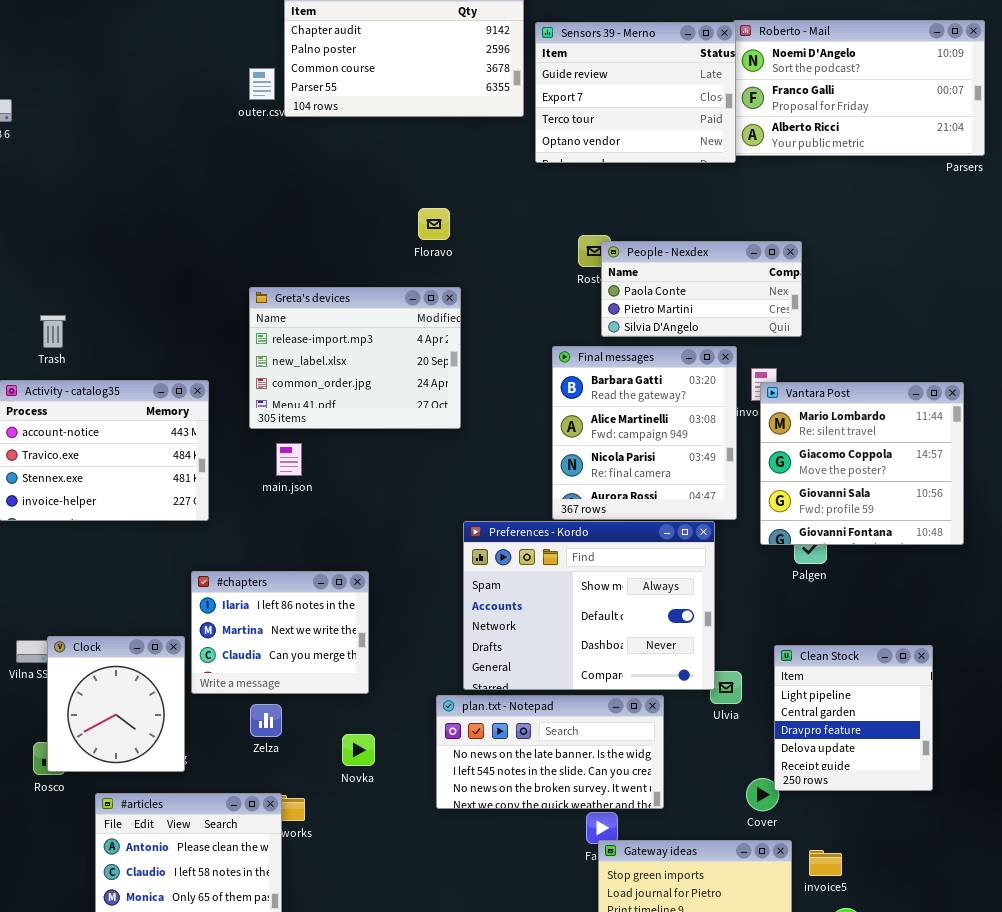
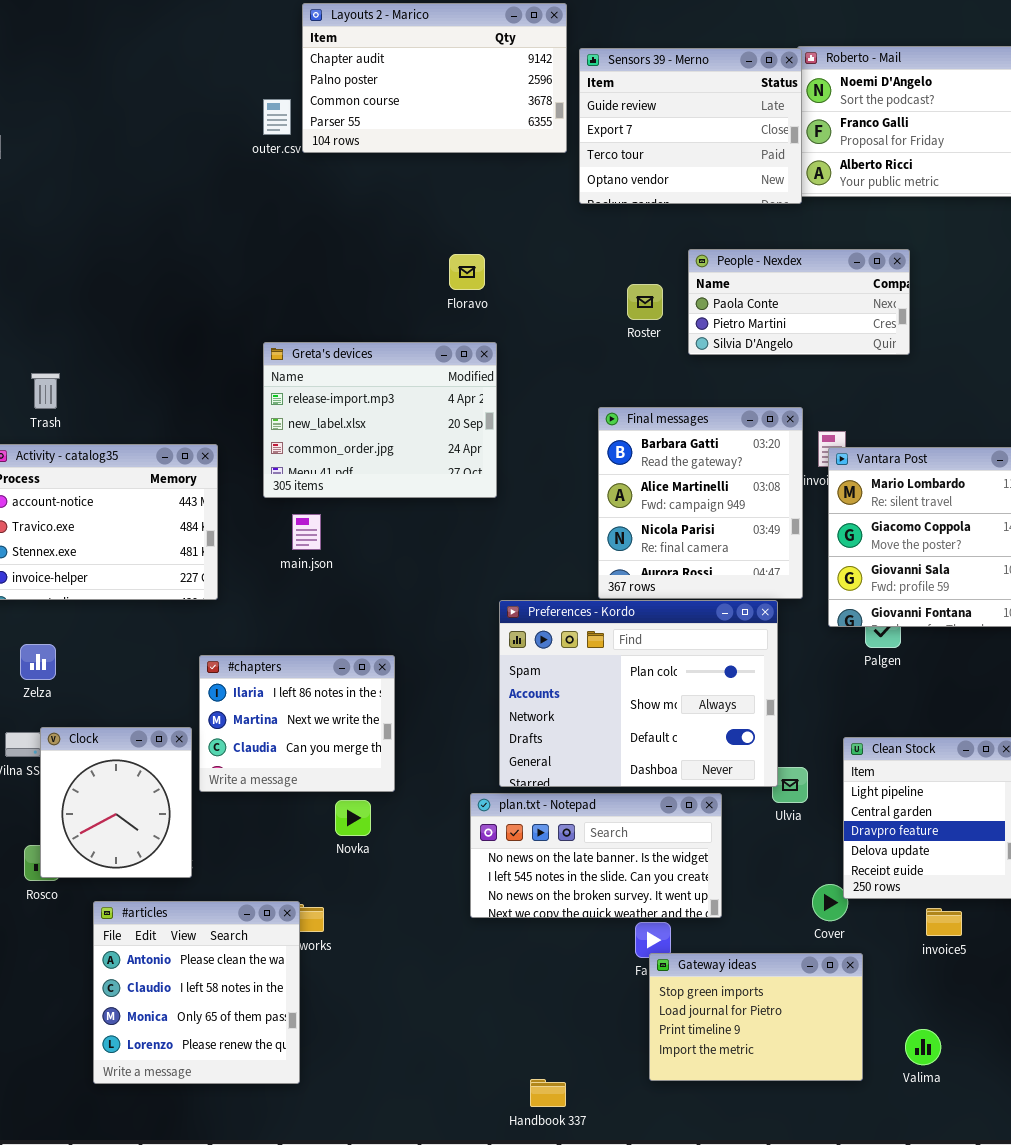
People - Nexdex: [601,241,802,337] -> [688,249,910,355], moved
Preferences - Kordo: [463,521,715,690] -> [499,600,778,787], scrolled up 1 row
Zelza: [250,704,282,737] -> [20,644,56,680], moved
Novka: [342,734,375,766] -> [335,800,371,836], moved
invoice5: [809,850,842,876] -> [926,908,962,936], moved

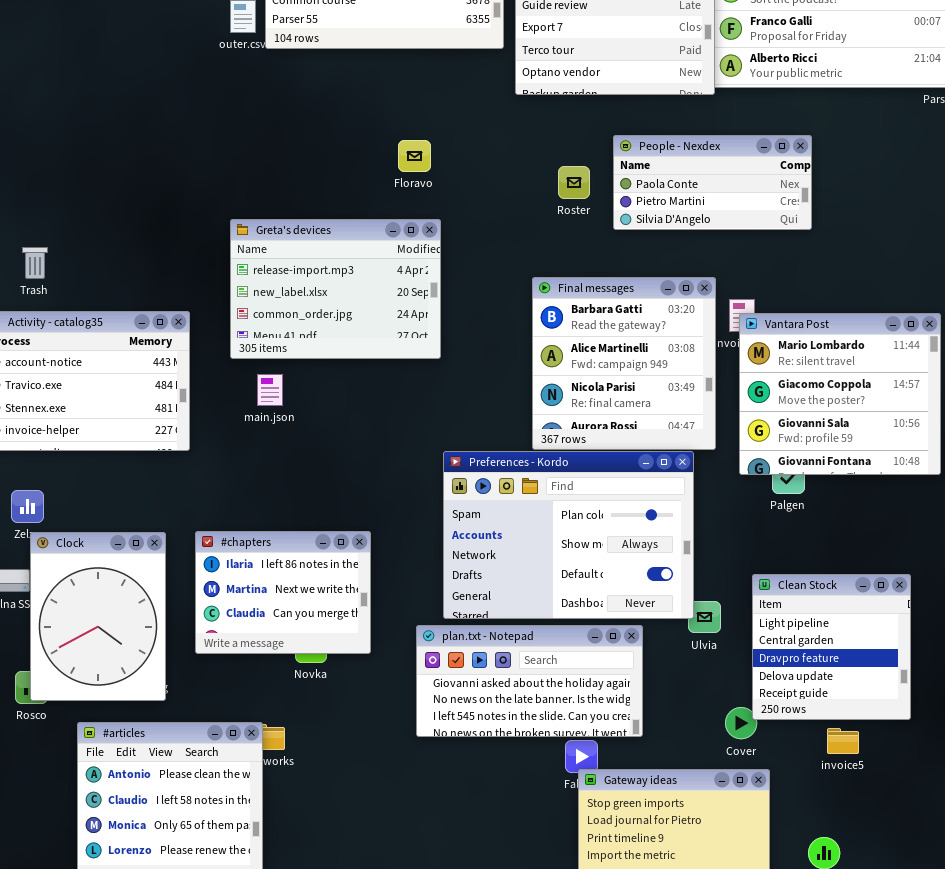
#chapters: [199,655,395,792] -> [195,531,371,654], moved
Clock: [40,727,192,878] -> [30,532,166,701], resized
plan.txt - Notepad: [470,793,722,918] -> [416,625,643,737], scrolled up 1 row

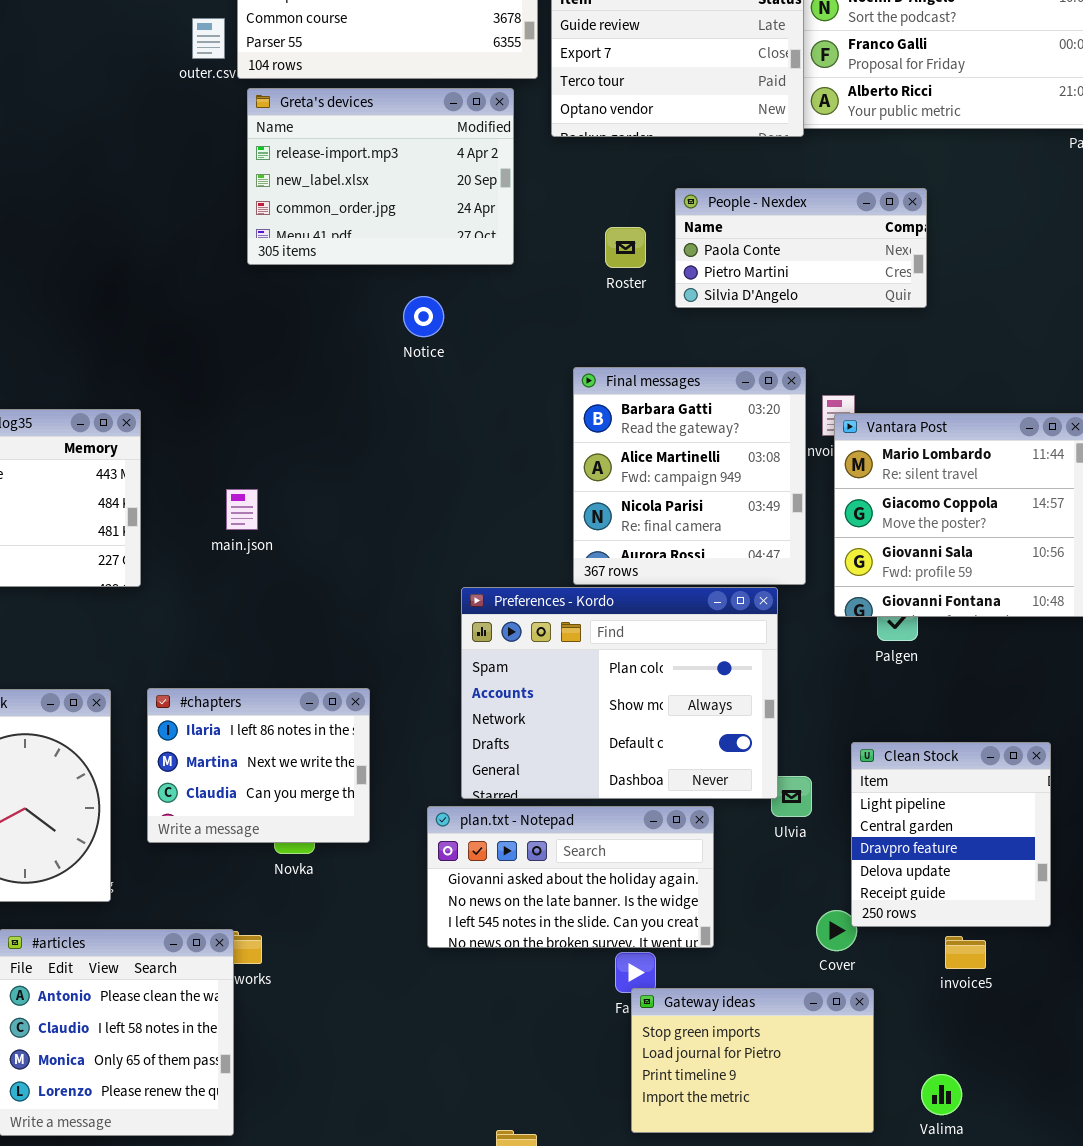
Greta's devices: [230,219,441,359] -> [247,88,514,265], moved

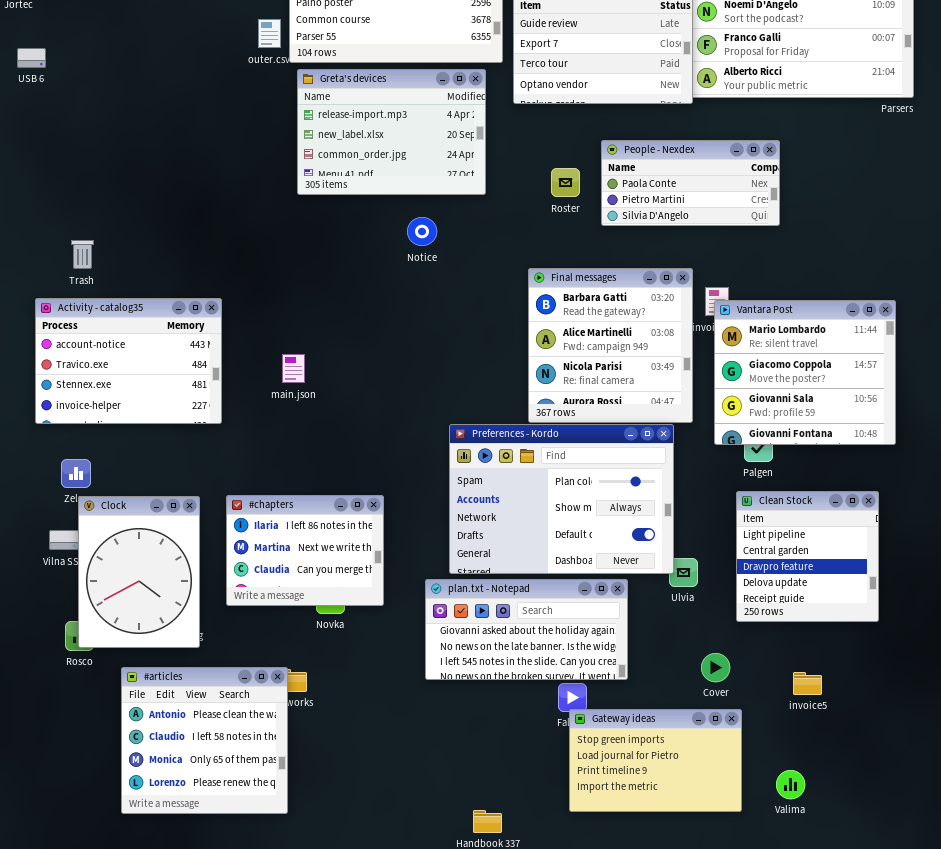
Clean Stock: [851,742,1051,927] -> [736,491,879,622], moved

